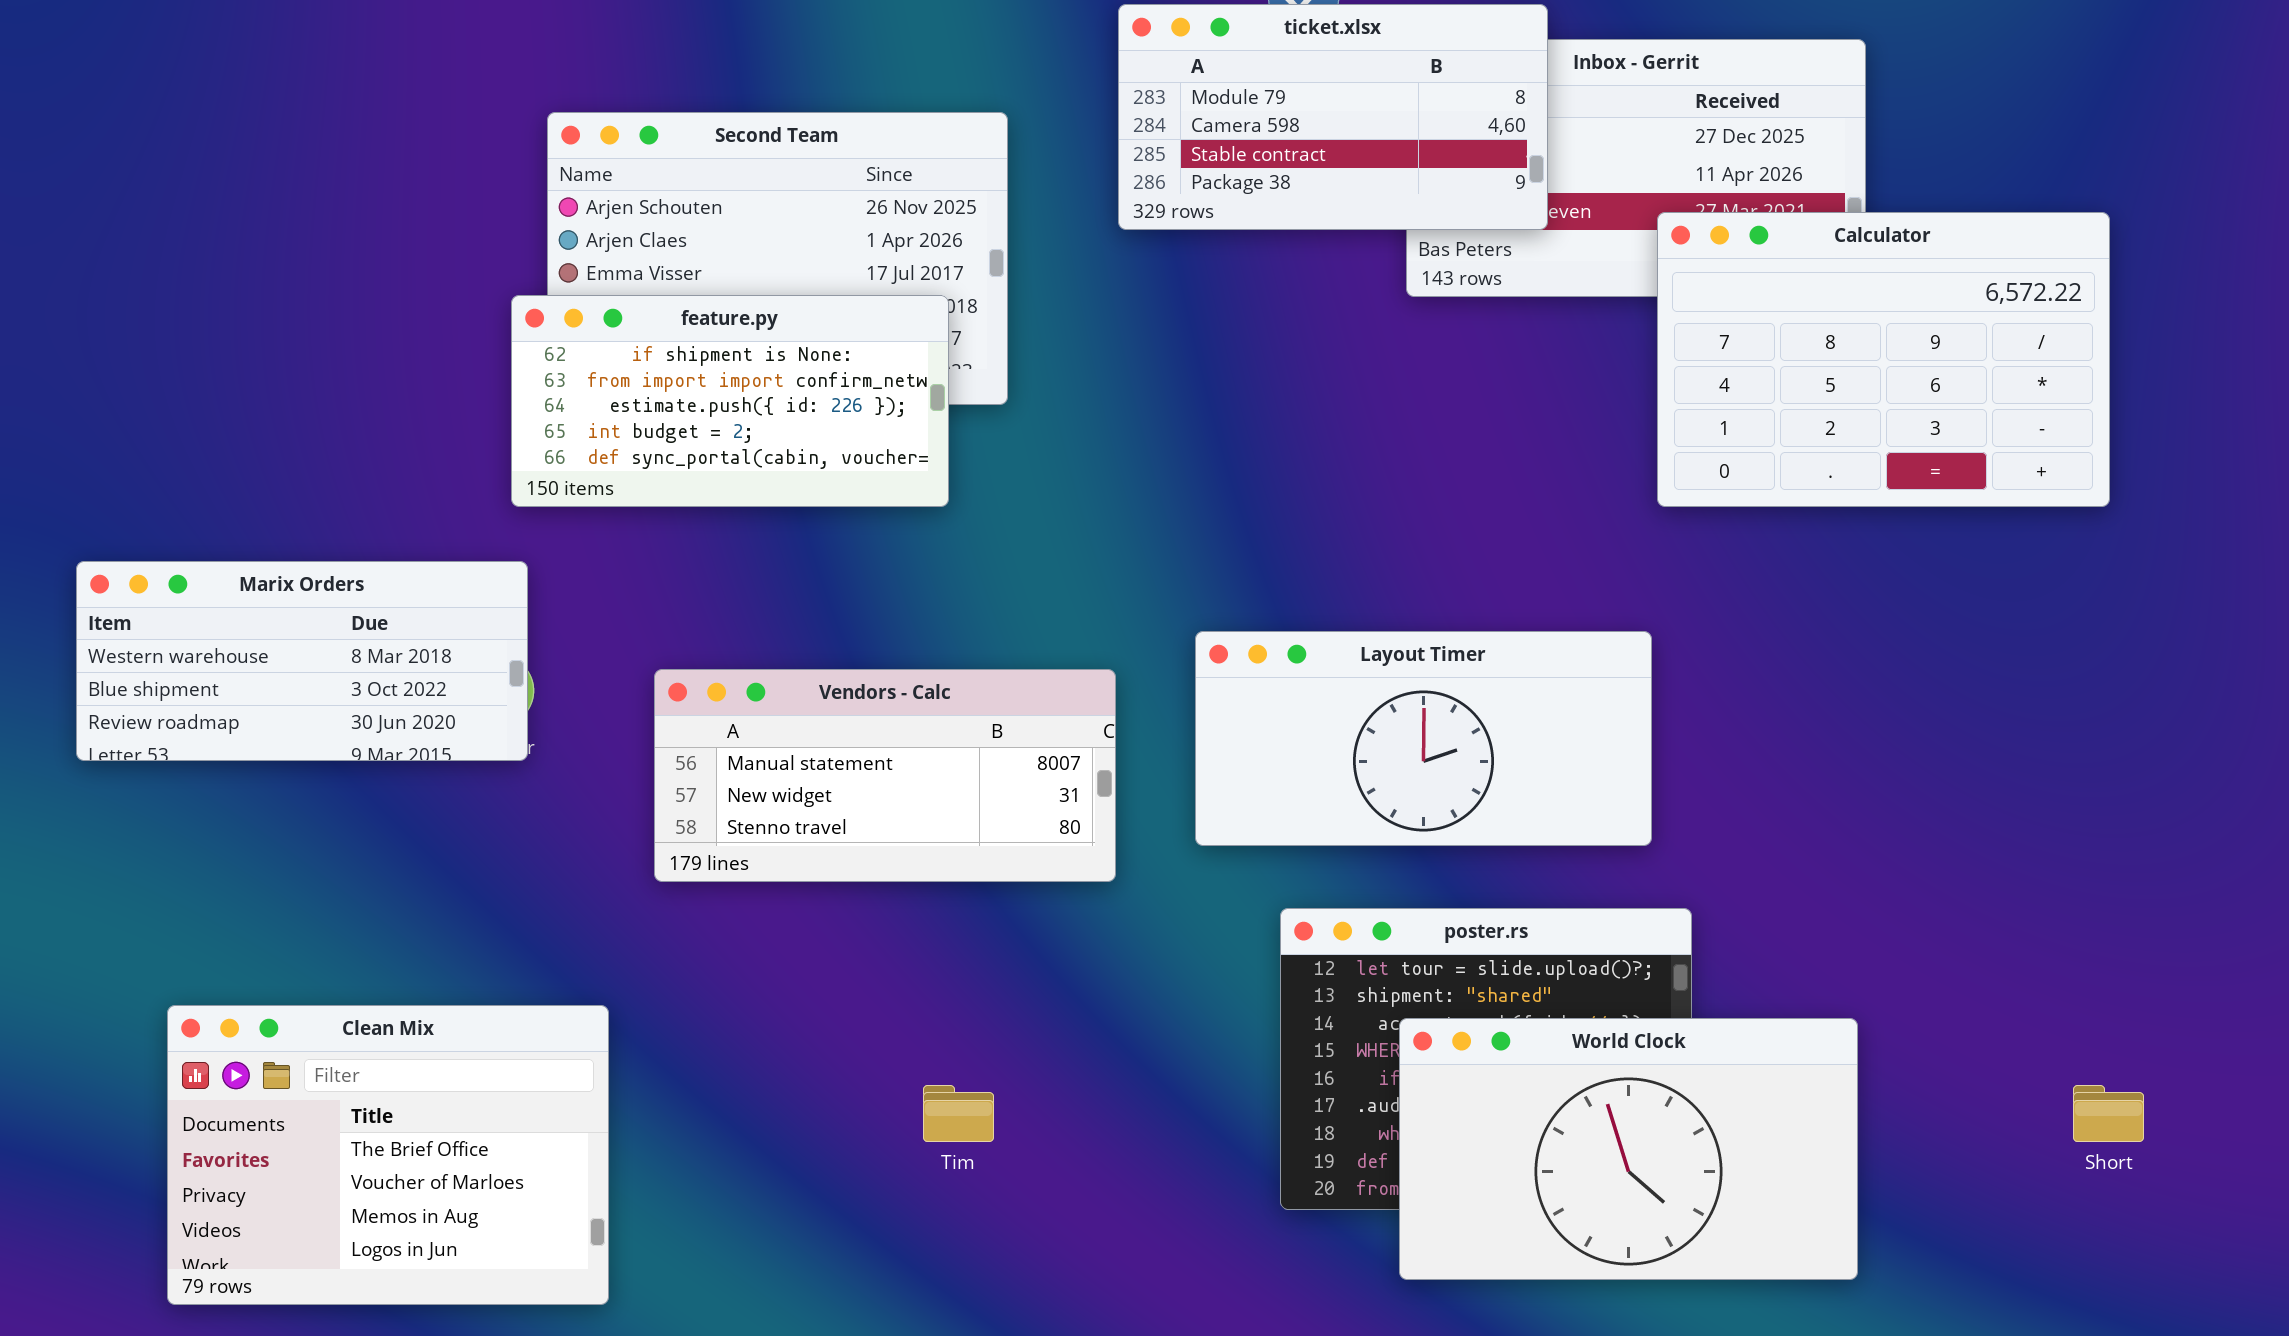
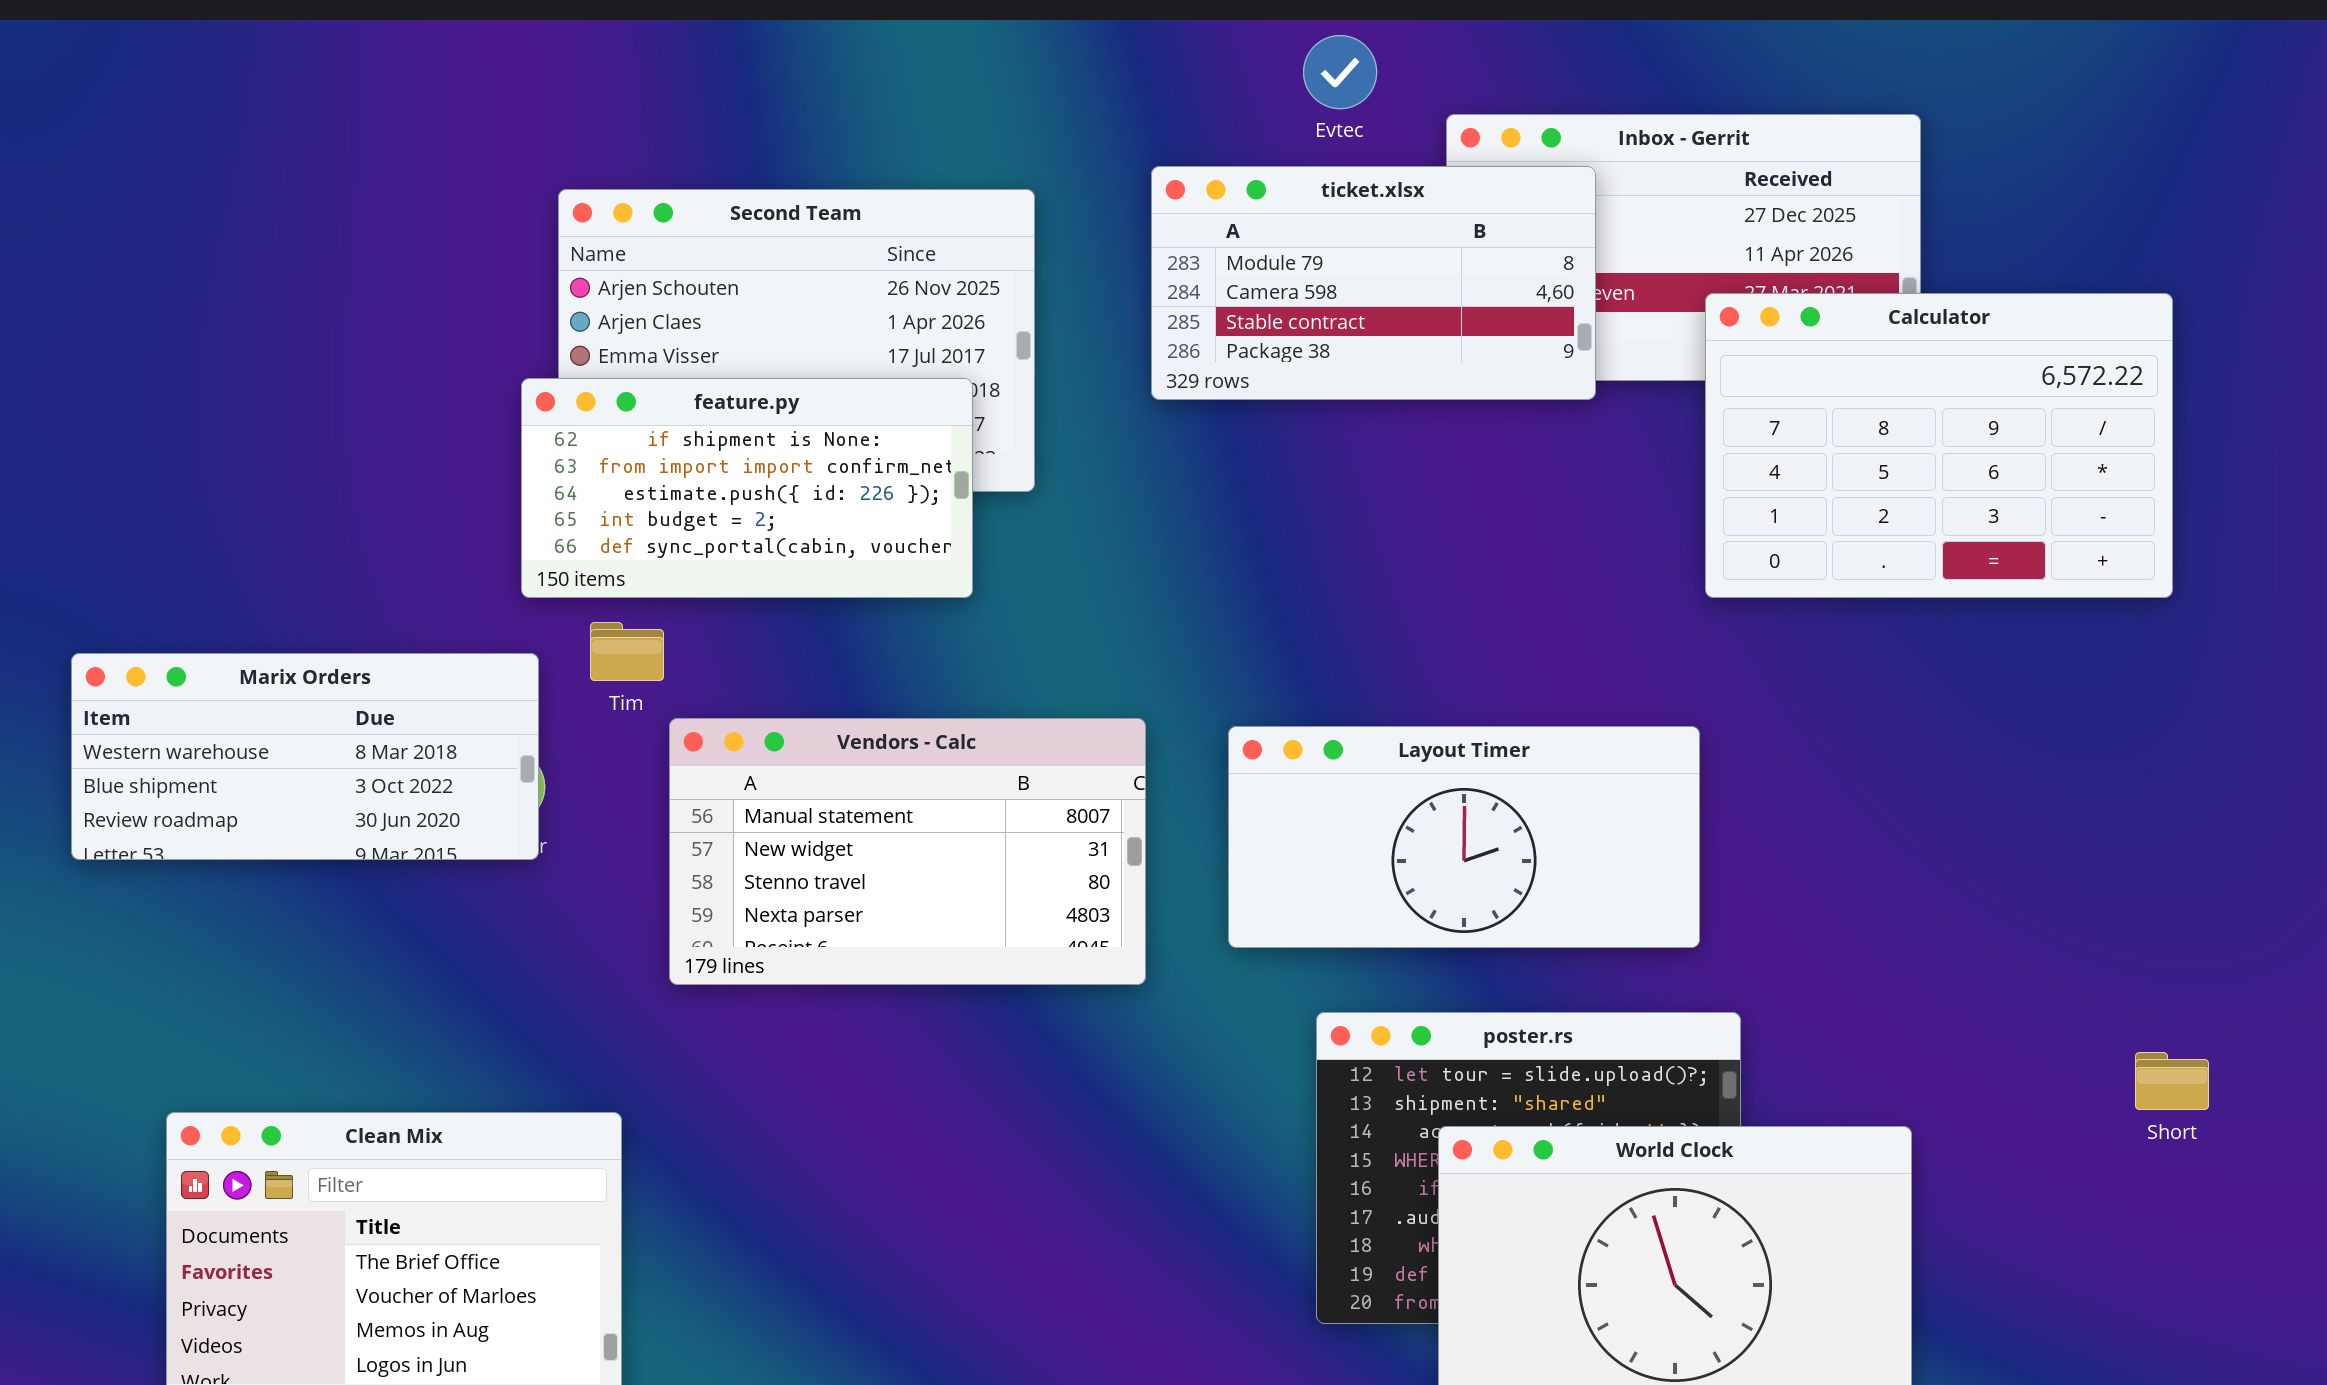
ticket.xlsx: [1118,4,1548,230] -> [1151,166,1596,400], moved
Vendors - Calc: [654,669,1116,882] -> [669,718,1146,985], resized
Tim: [923,1085,994,1142] -> [590,622,664,681], moved
Short: [2073,1085,2144,1142] -> [2135,1052,2209,1110], moved

